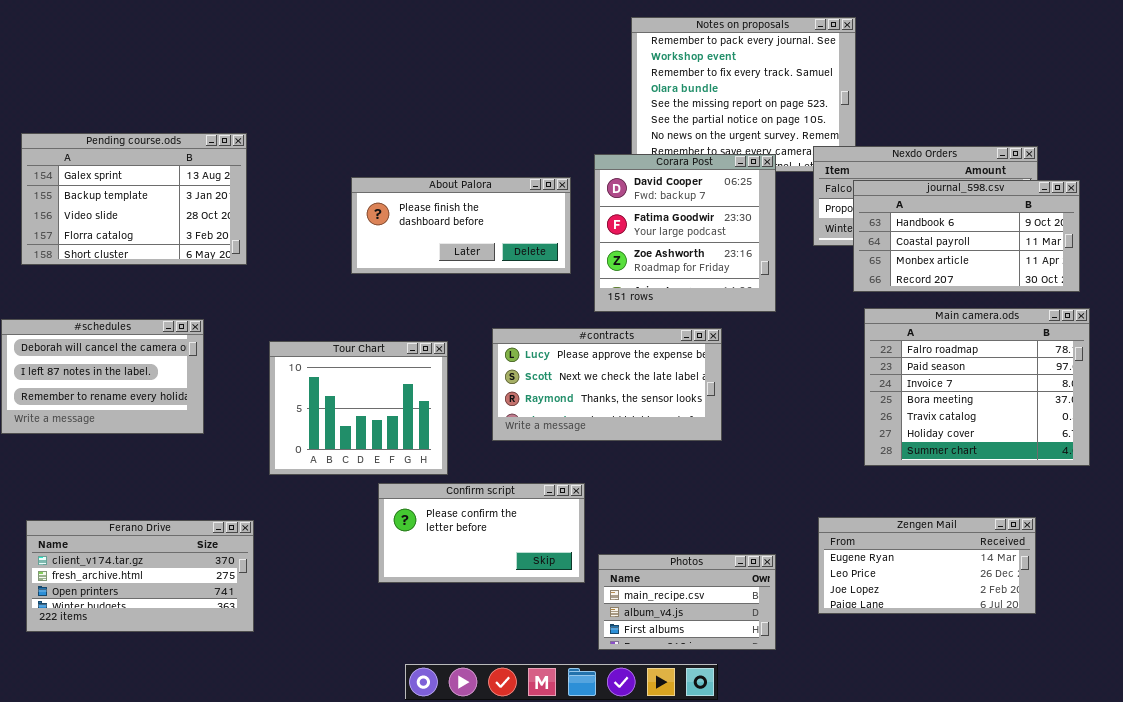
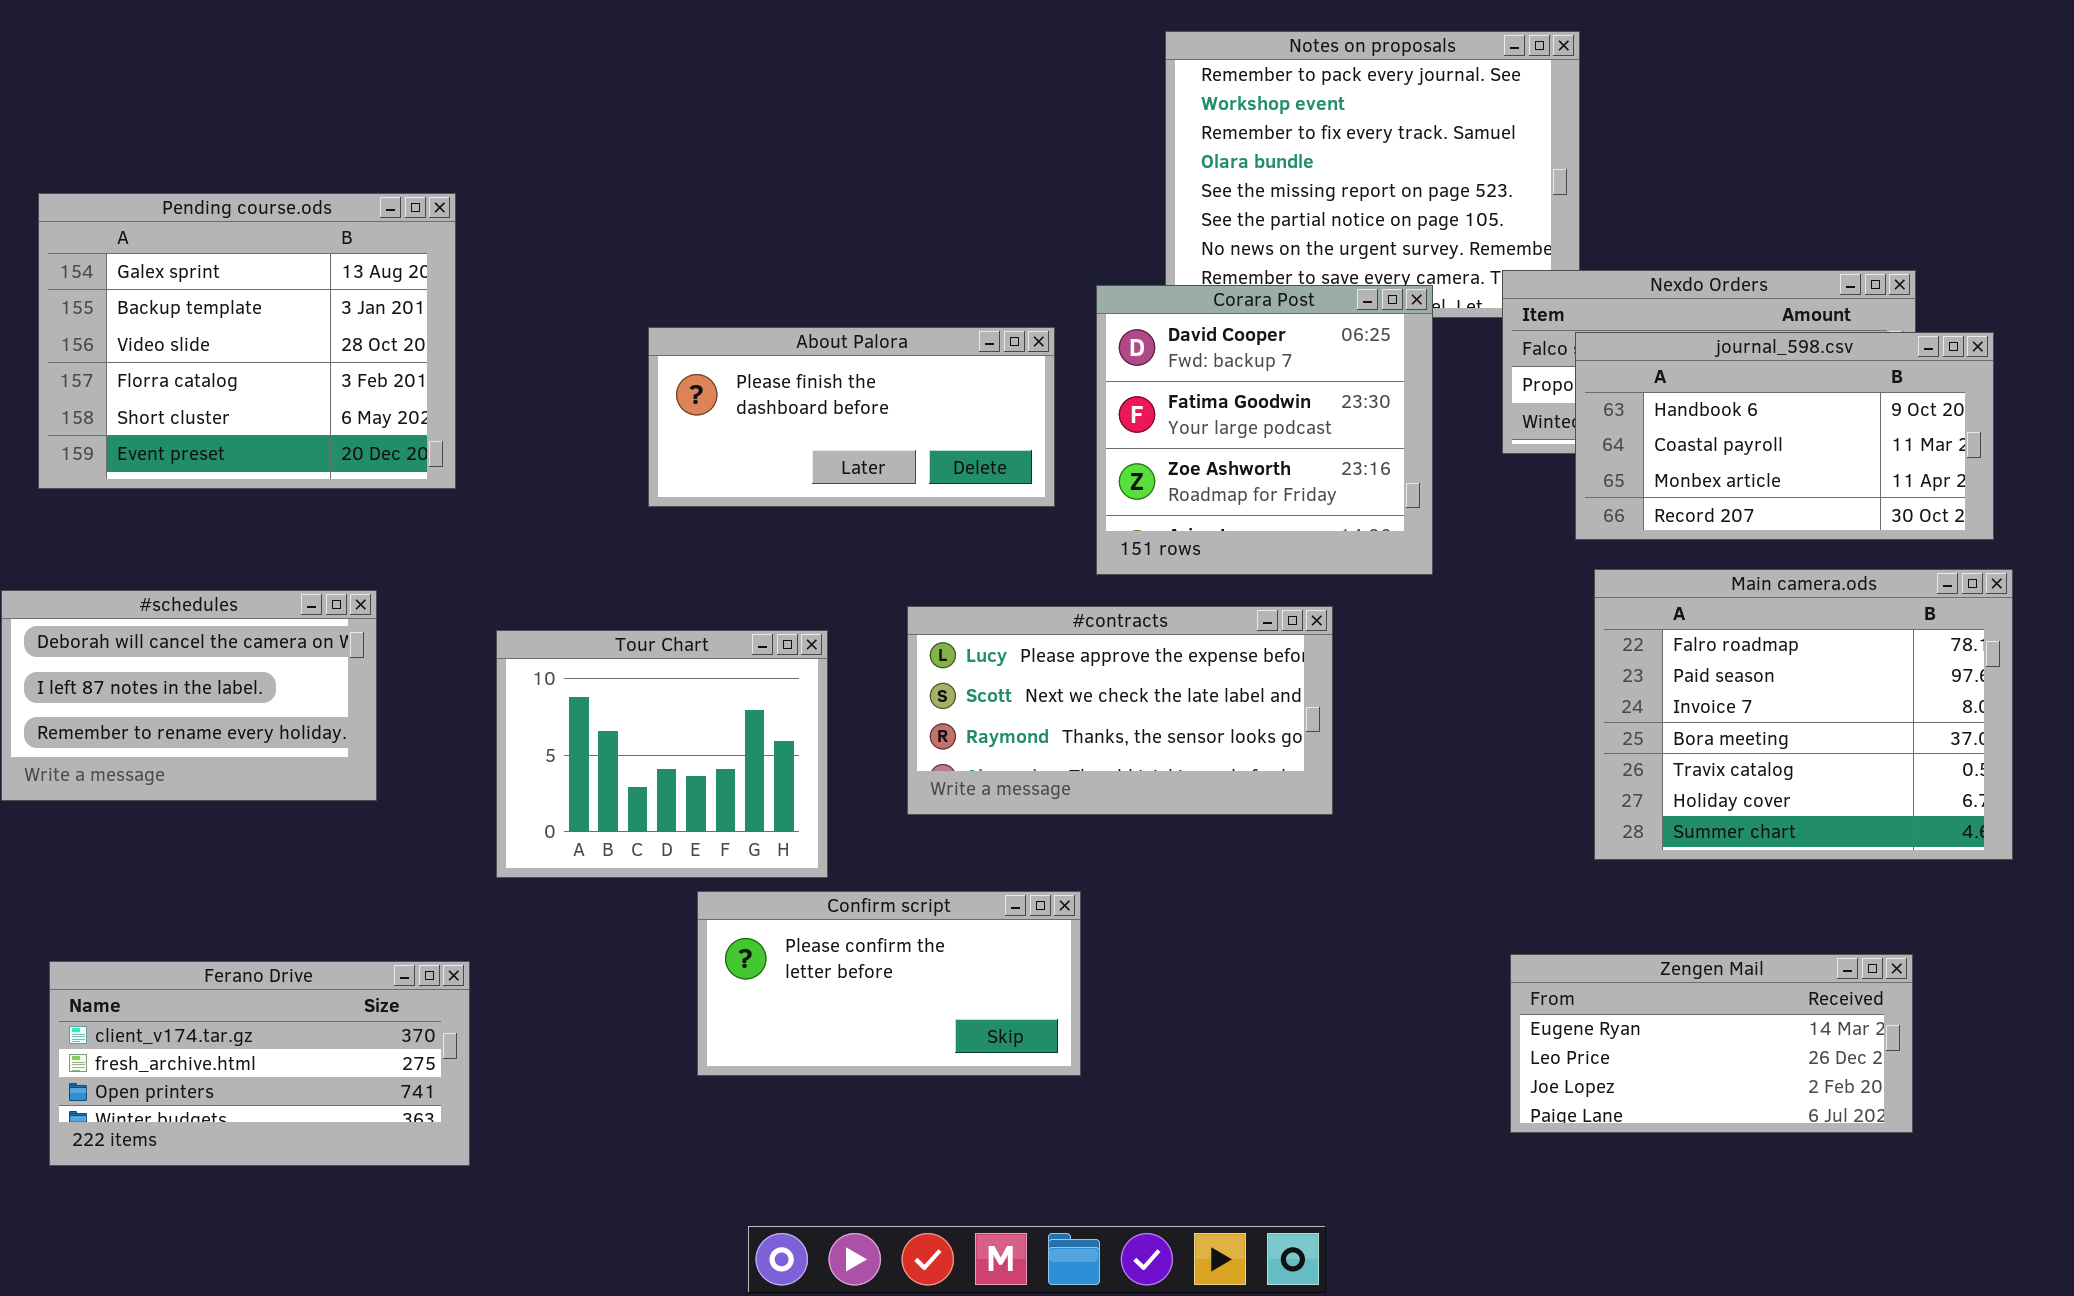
Pending course.ods: [21,133,247,265] -> [38,193,456,489], resized
Photos: [598,554,776,650] -> none, closed

